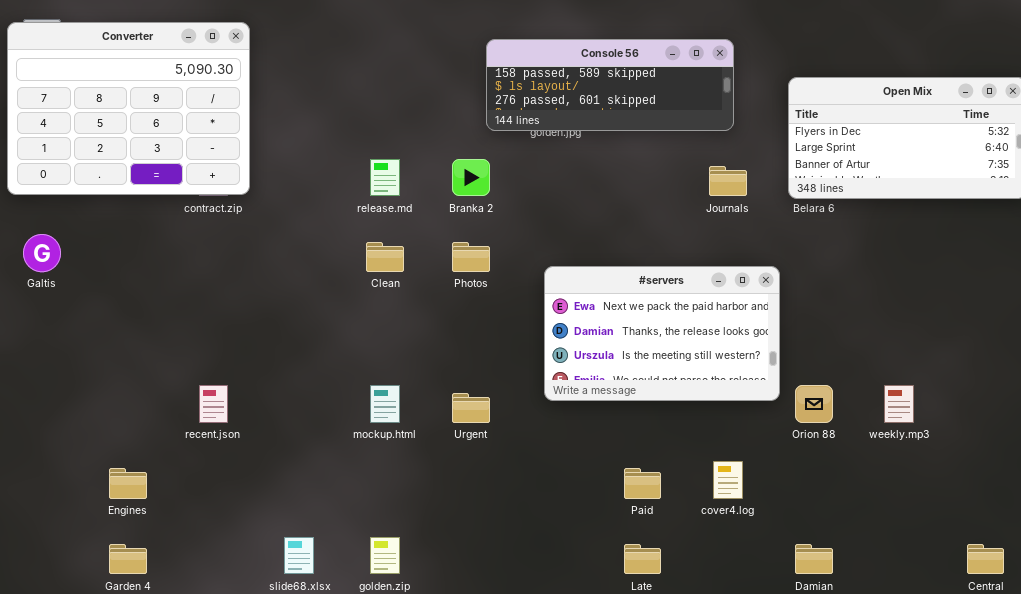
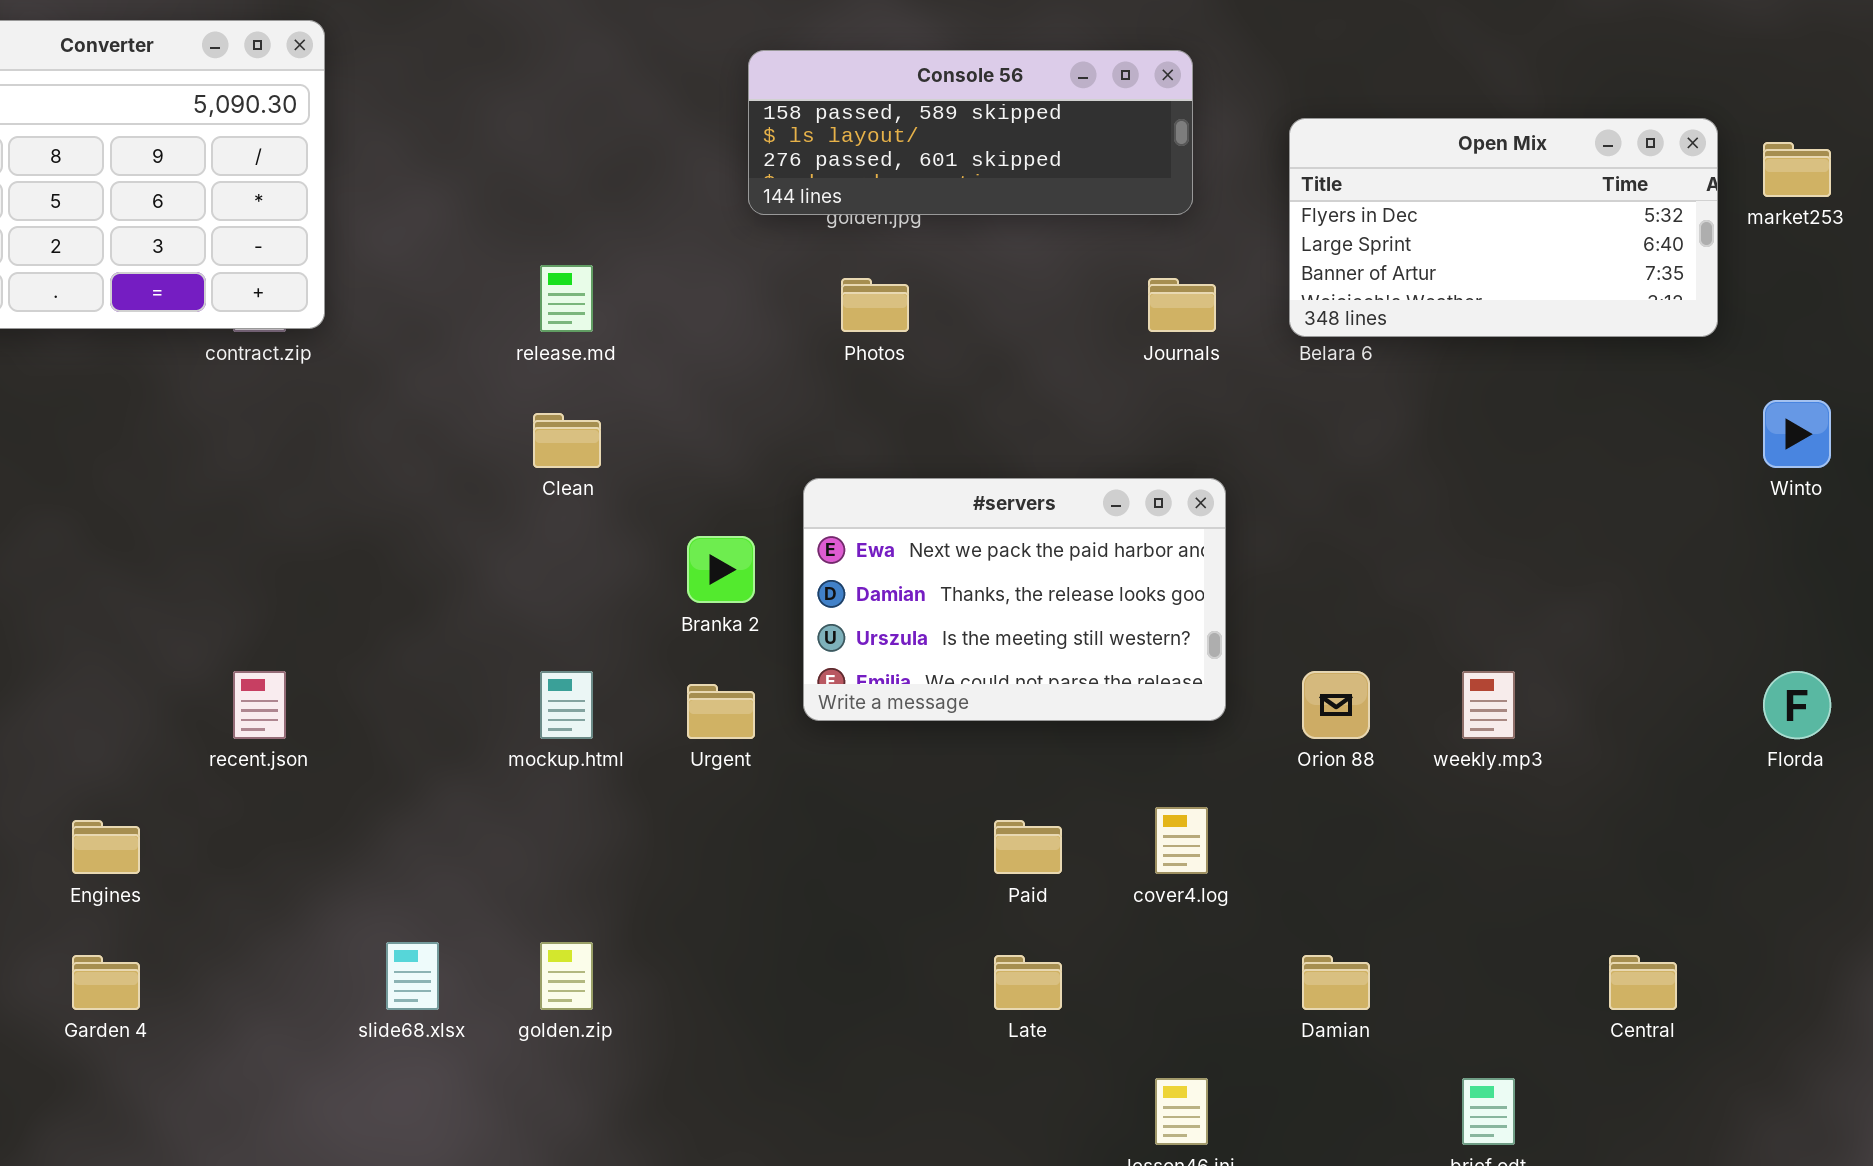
Branka 2: [452,159,490,196] -> [687,536,755,603], moved
Photos: [452,242,490,272] -> [841,278,909,332], moved
#servers: [544,266,780,401] -> [803,478,1226,721], moved

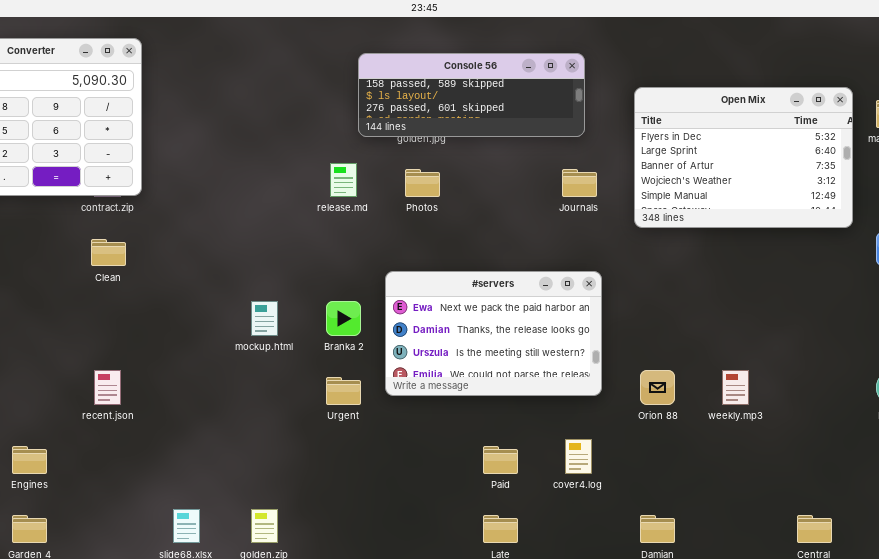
Open Mix: [1289,118,1718,337] -> [634,87,853,228], resized
release.md: [540,265,593,332] -> [330,163,357,197], moved
Clean: [533,413,601,468] -> [91,239,126,266], moved
mockup.html: [540,671,593,739] -> [251,301,278,336], moved

